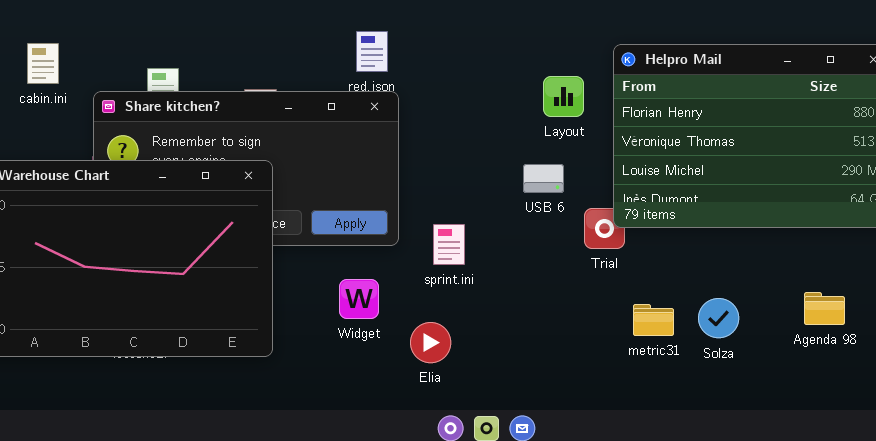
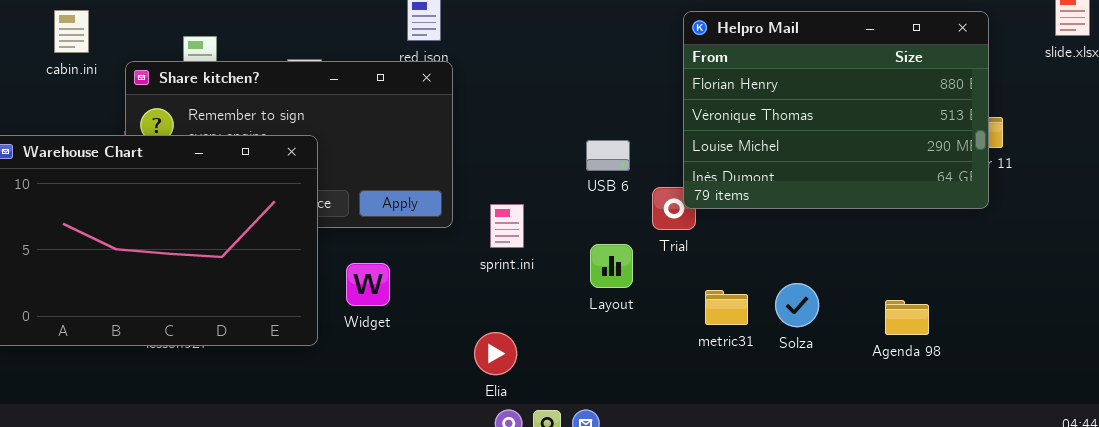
Layout: [543,76,584,117] -> [590,244,633,288], moved
Widget: [339,279,379,319] -> [346,263,390,306], moved
Agenda 98: [804,292,845,325] -> [885,300,929,335], moved
Elia: [410,322,451,363] -> [474,332,517,375], moved

